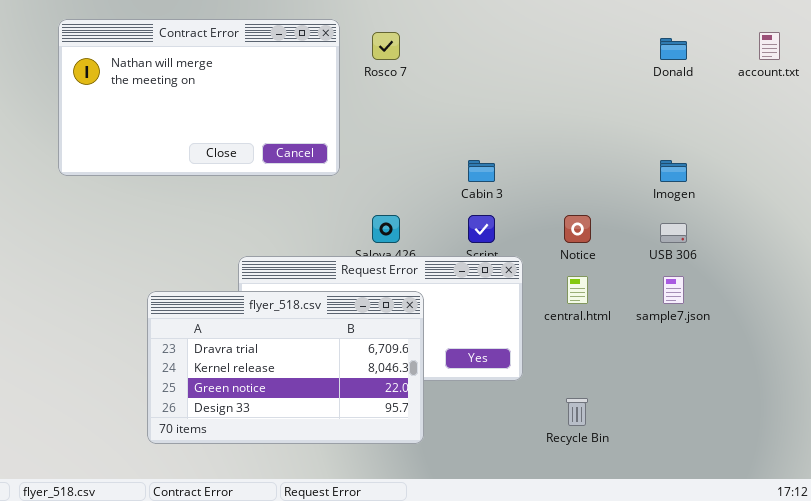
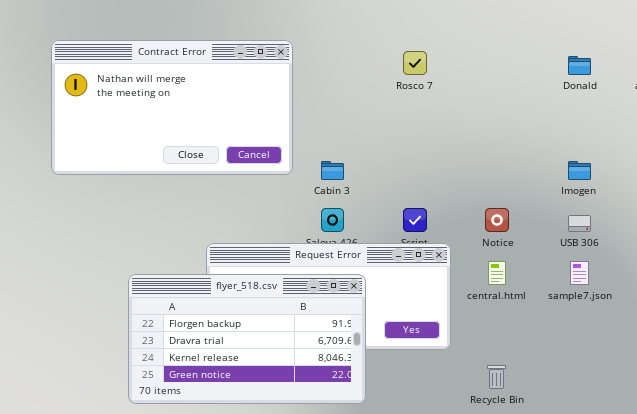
Rosco 7: [372,32,400,60] -> [403,51,427,75], moved
Cabin 3: [468,160,495,182] -> [321,161,344,180], moved
flyer_518.csv: [147,291,424,444] -> [128,274,366,404], scrolled up 1 row

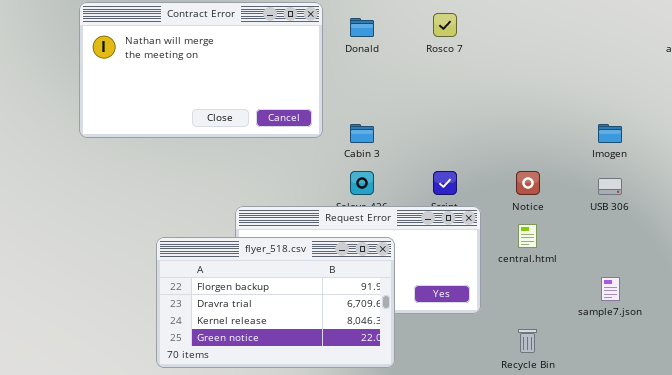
Donald: [568,56,591,75] -> [350,18,374,37], moved
sample7.json: [570,261,589,285] -> [601,277,620,301], moved

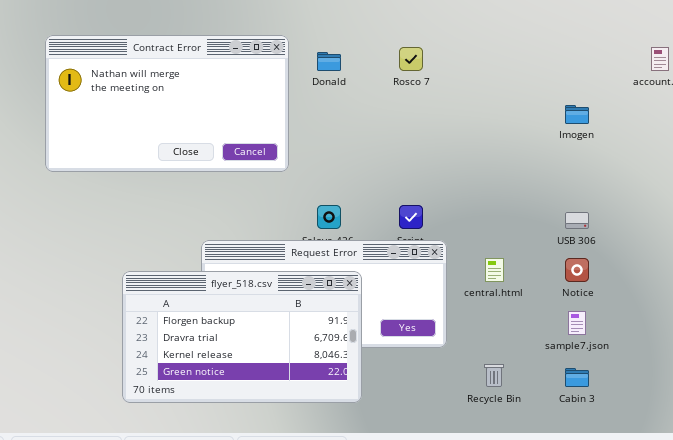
Cabin 3: [350,124,374,143] -> [565,368,589,387], moved
Imogen: [598,124,622,143] -> [565,105,589,124], moved
Notice: [516,171,540,195] -> [565,258,589,282], moved

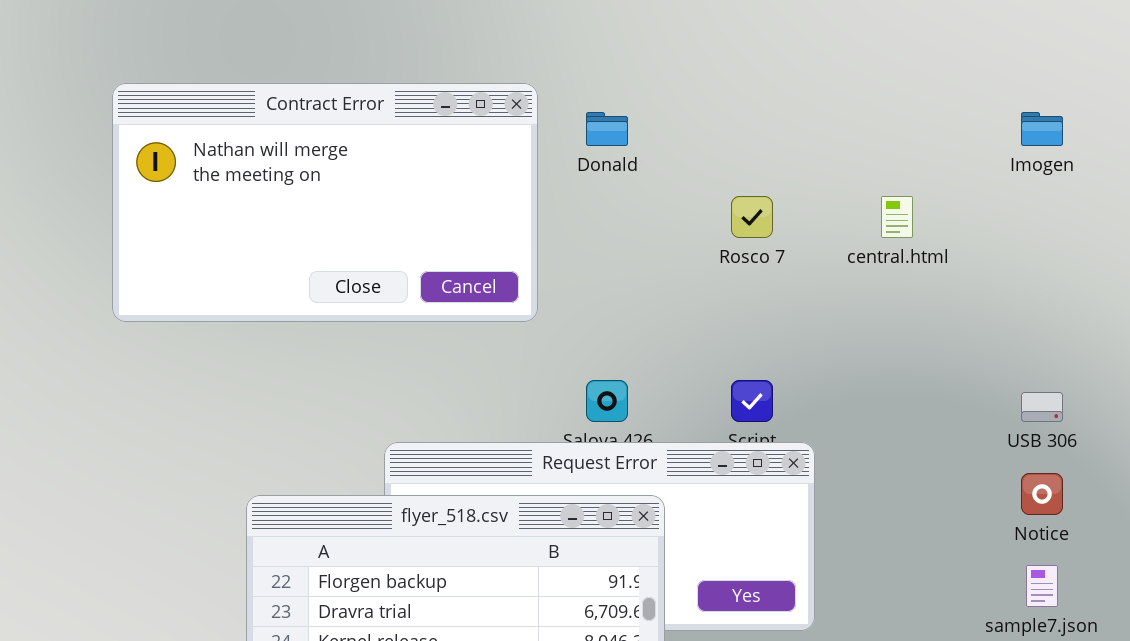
Rosco 7: [399,47,423,71] -> [731,196,773,238], moved
Imogen: [565,105,589,124] -> [1021,112,1063,146], moved
central.html: [485,258,504,282] -> [881,196,913,238], moved

